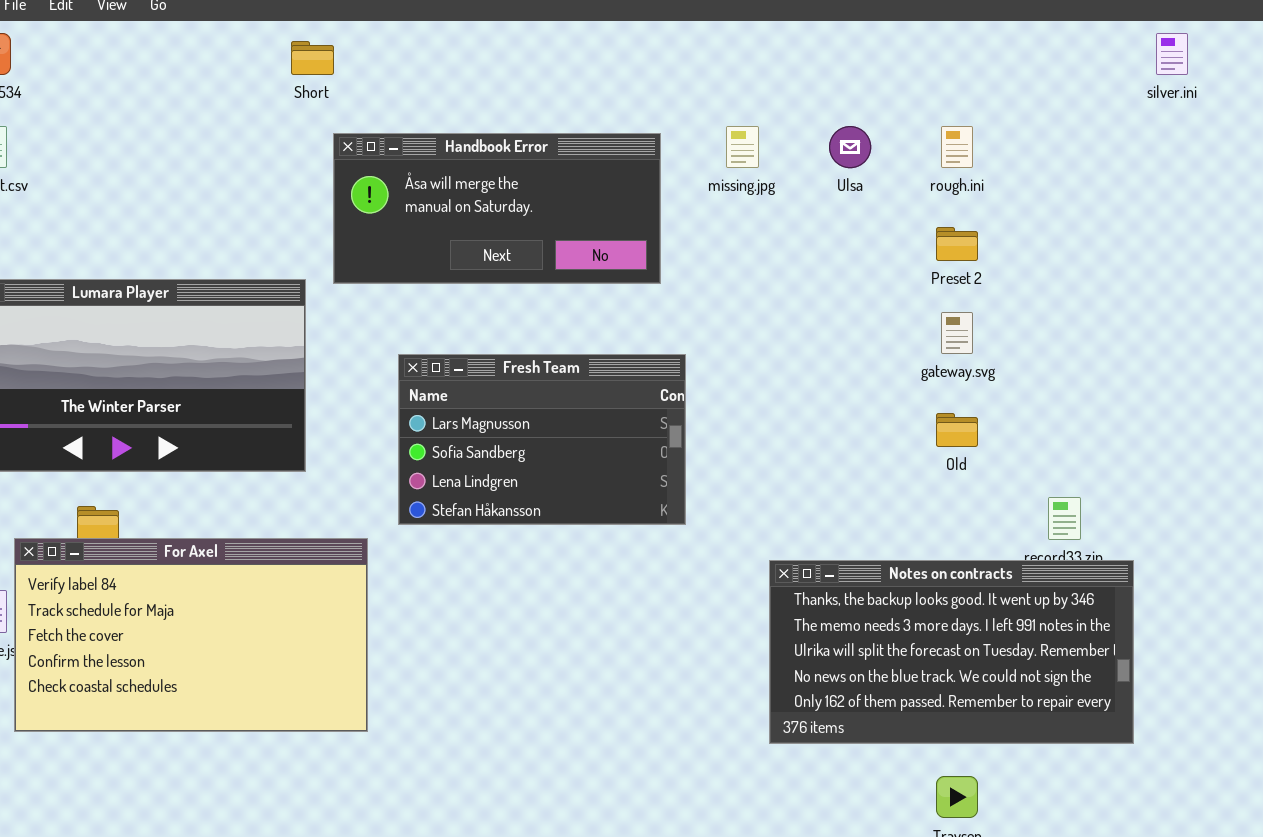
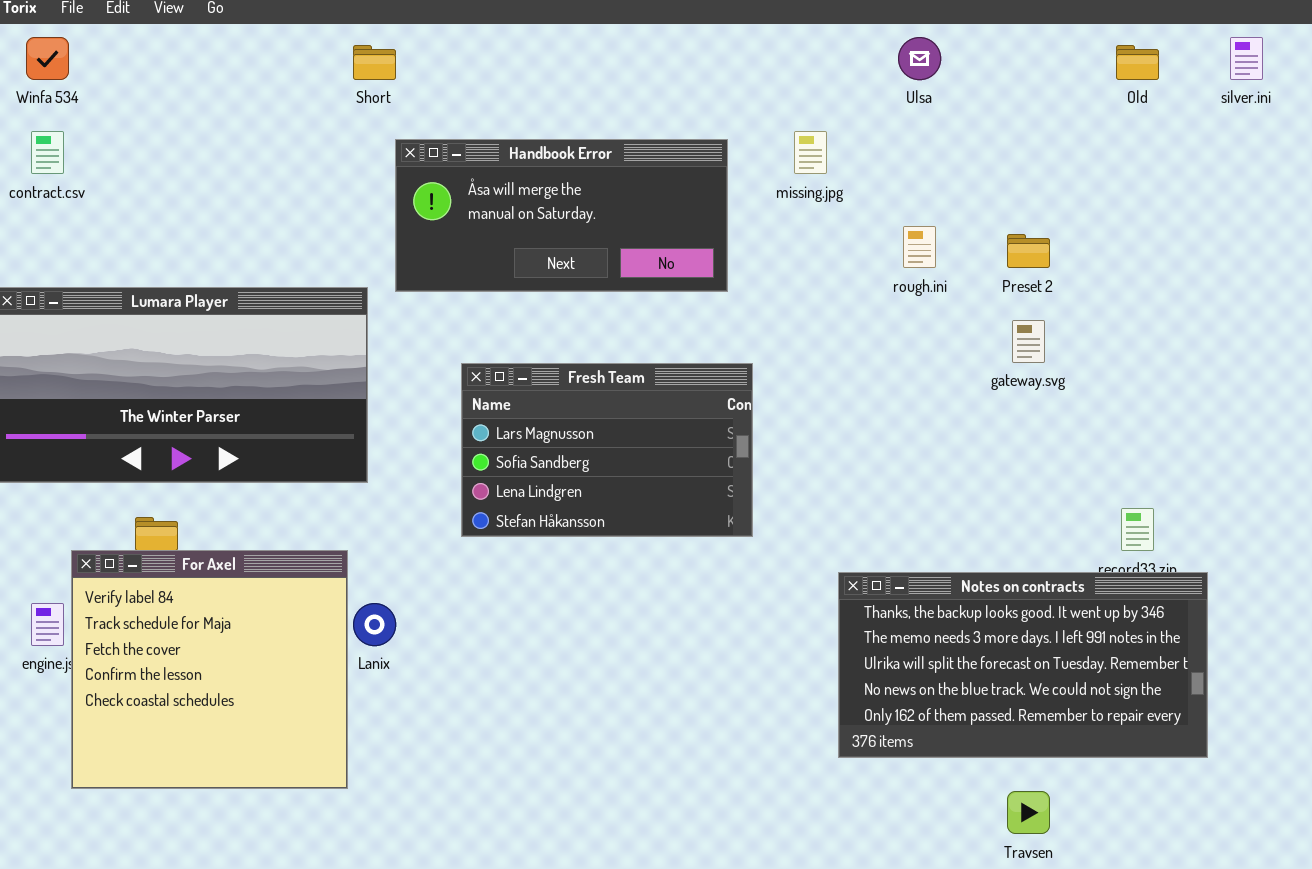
Ulsa: [829,126,871,168] -> [898,37,941,80], moved
rough.ini: [941,126,973,168] -> [903,226,936,268], moved
Old: [936,413,978,447] -> [1116,45,1159,80], moved
For Axel: [14,538,368,732] -> [71,550,348,789], resized

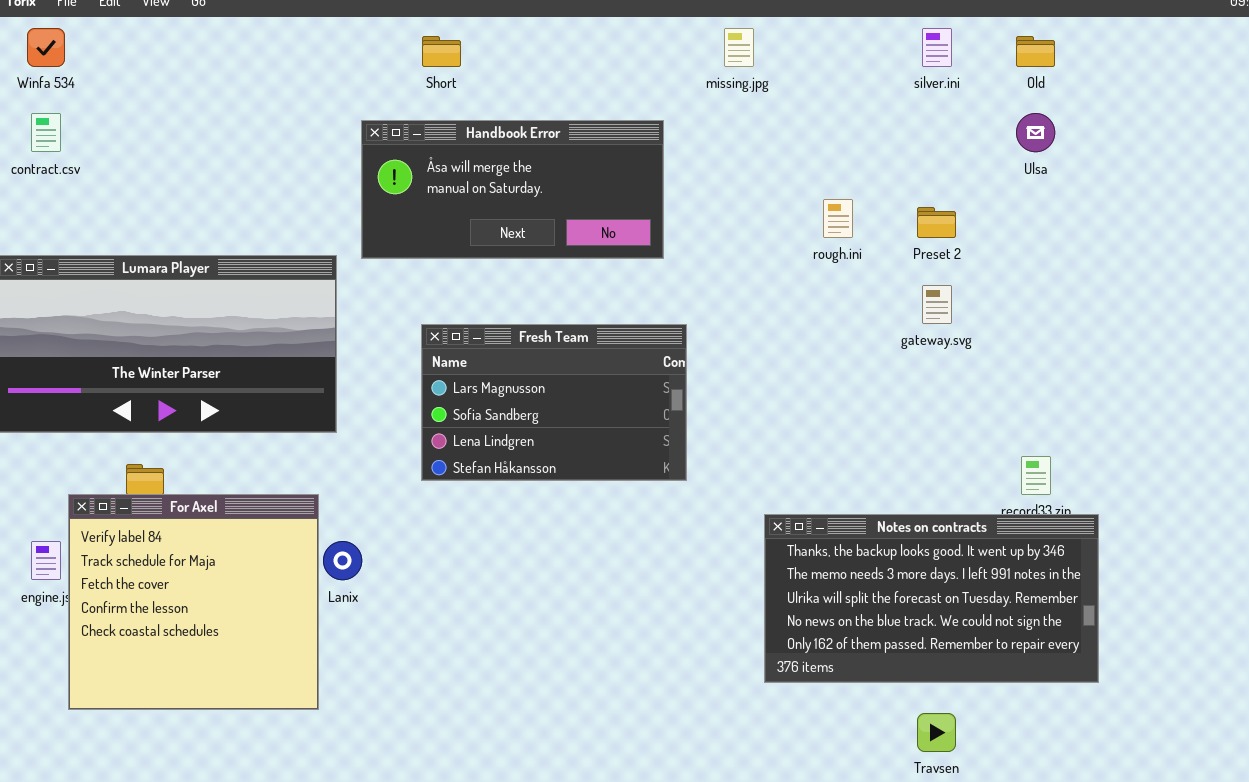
Ulsa: [898,37,941,80] -> [1016,113,1055,152], moved
silver.ini: [1230,37,1263,80] -> [922,28,952,67], moved
Short: [353,45,396,80] -> [422,36,461,67], moved
missing.jpg: [794,131,827,174] -> [724,28,754,67], moved

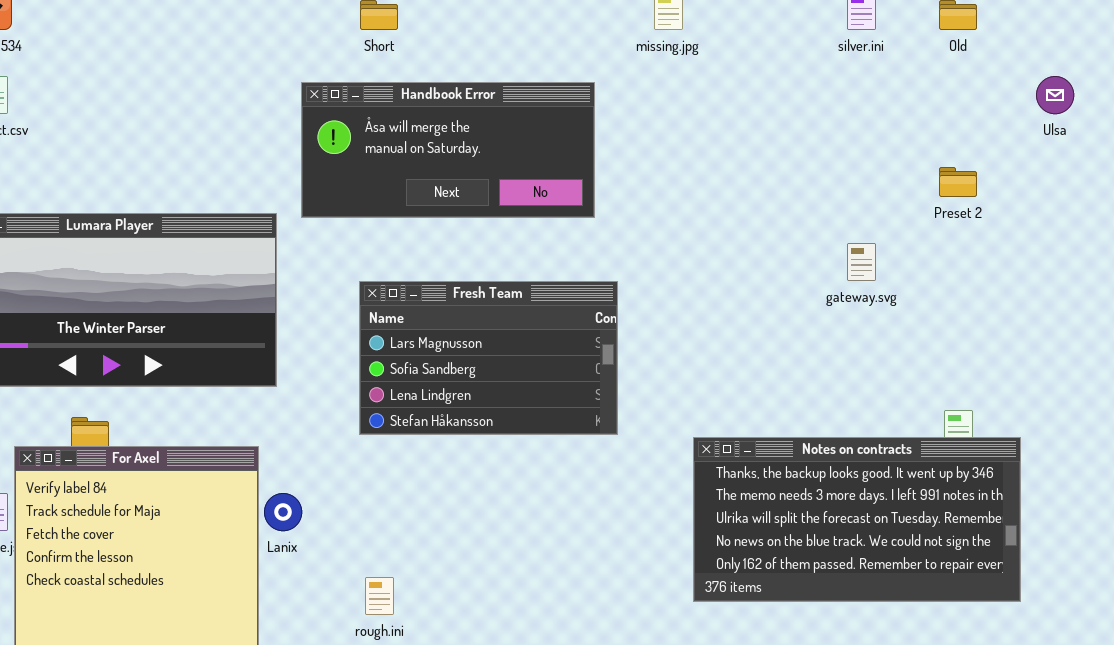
Ulsa: [1016,113,1055,152] -> [1036,76,1074,114], moved
rough.ini: [823,199,853,238] -> [365,577,394,615], moved
Preset 2: [917,207,956,238] -> [939,167,977,197], moved
Notes on contracts: [764,514,1099,683] -> [693,437,1021,602], moved

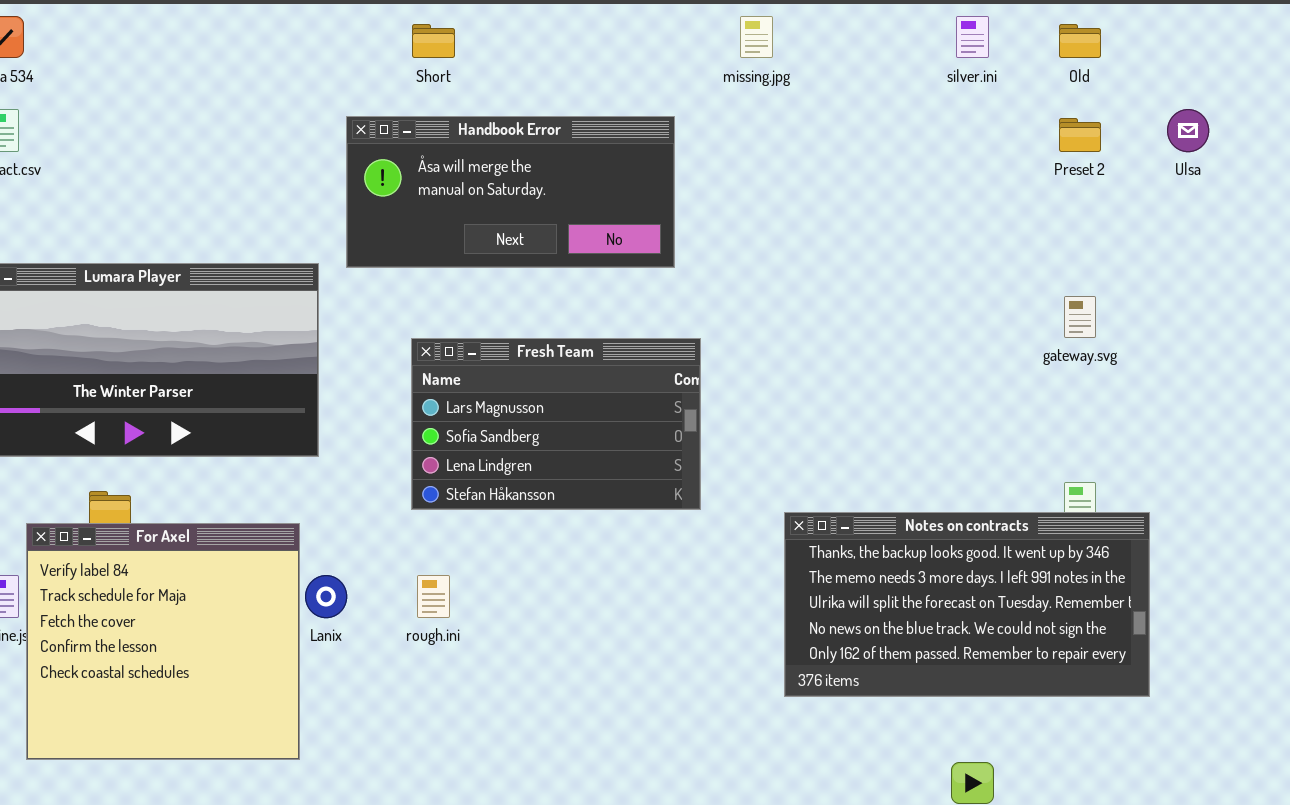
Preset 2: [939,167,977,197] -> [1059,118,1101,152], moved
gateway.svg: [847,243,876,281] -> [1064,296,1096,338], moved
rough.ini: [365,577,394,615] -> [417,575,450,618], moved

